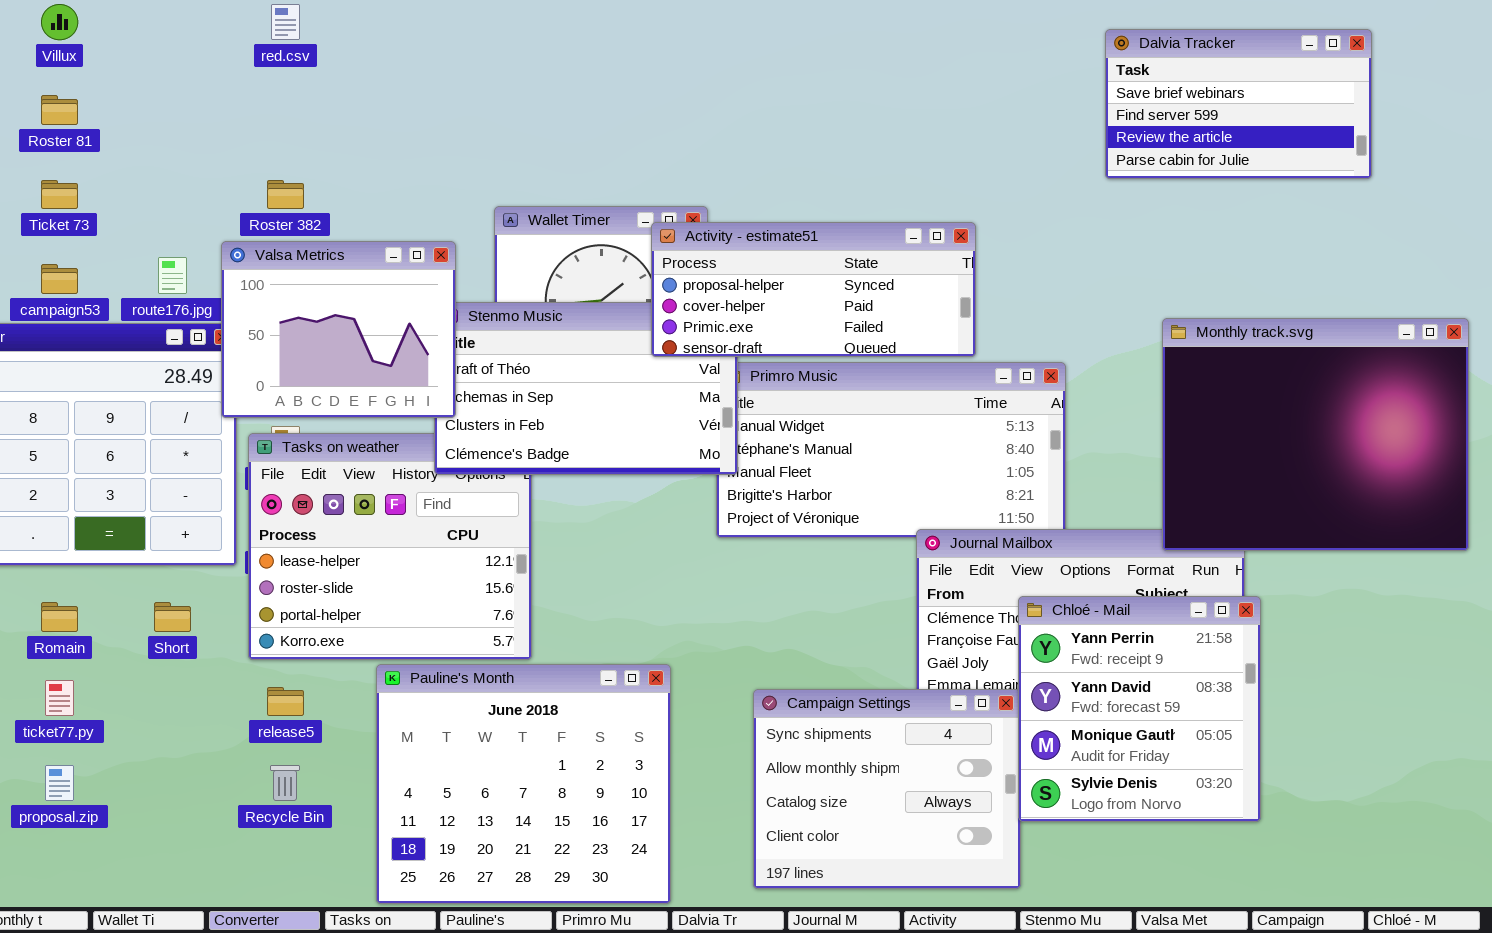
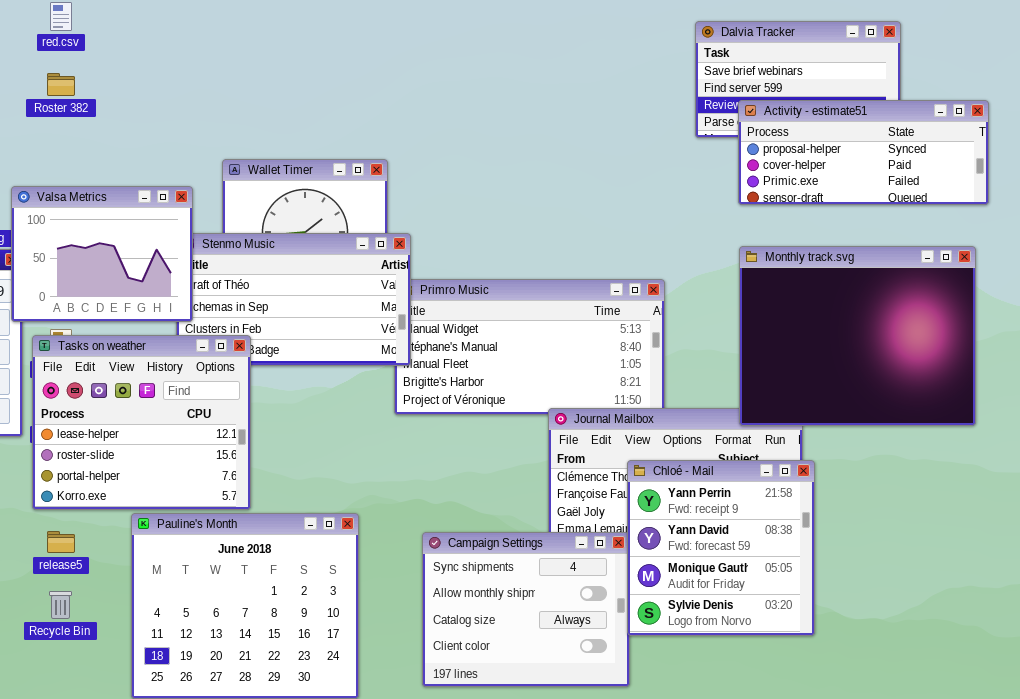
Roster 382: [267,180,304,209] -> [47,73,75,96], moved
Activity - estimate51: [651,222,976,357] -> [738,100,989,205], moved
Tasks on weather: [248,433,532,660] -> [32,335,251,510], raised

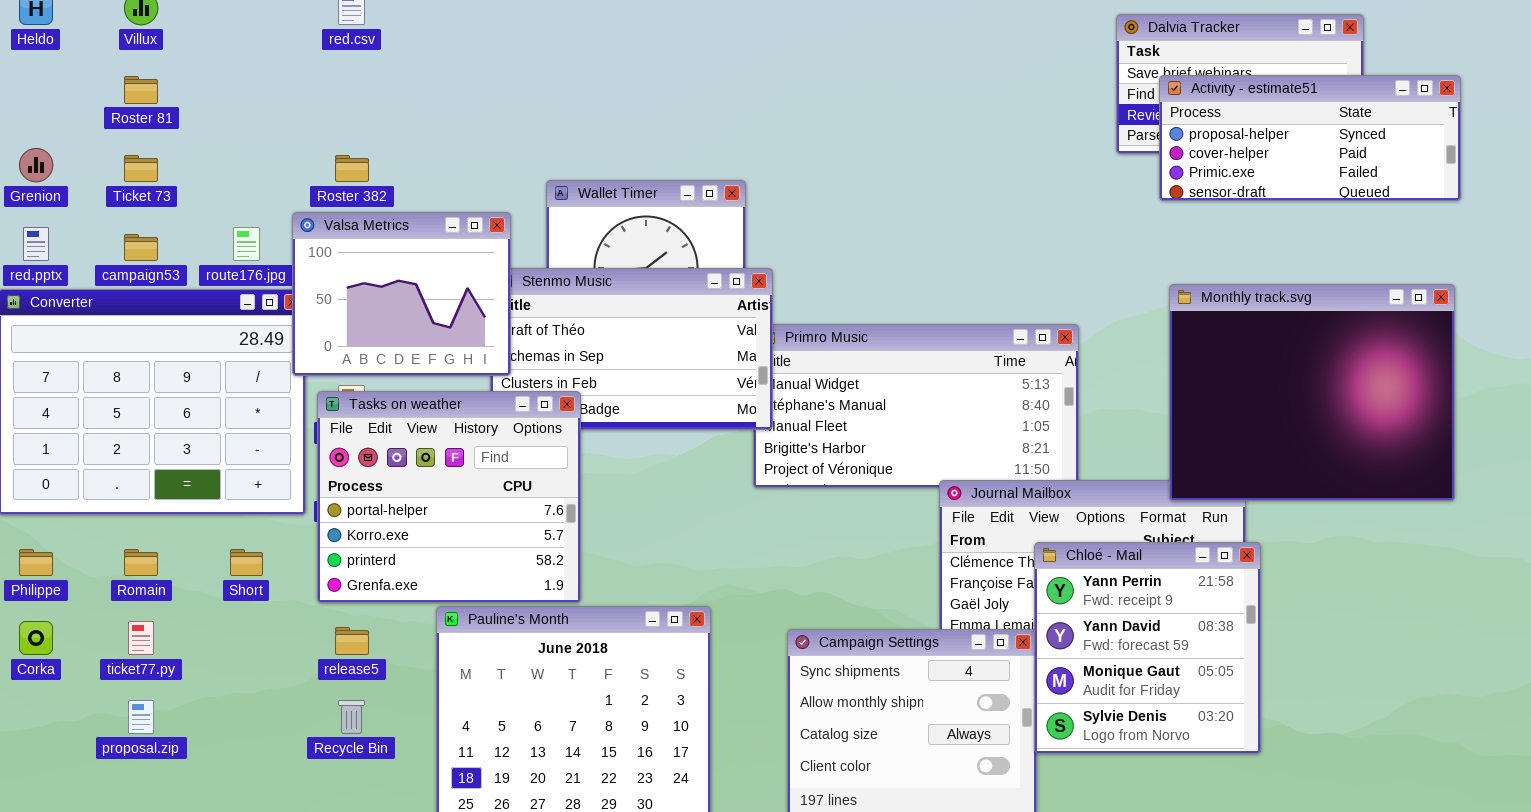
Roster 382: [47,73,75,96] -> [335,155,369,182], moved
Activity - estimate51: [738,100,989,205] -> [1159,75,1461,201], moved
Tasks on weather: [32,335,251,510] -> [317,391,581,603], scrolled down 2 rows

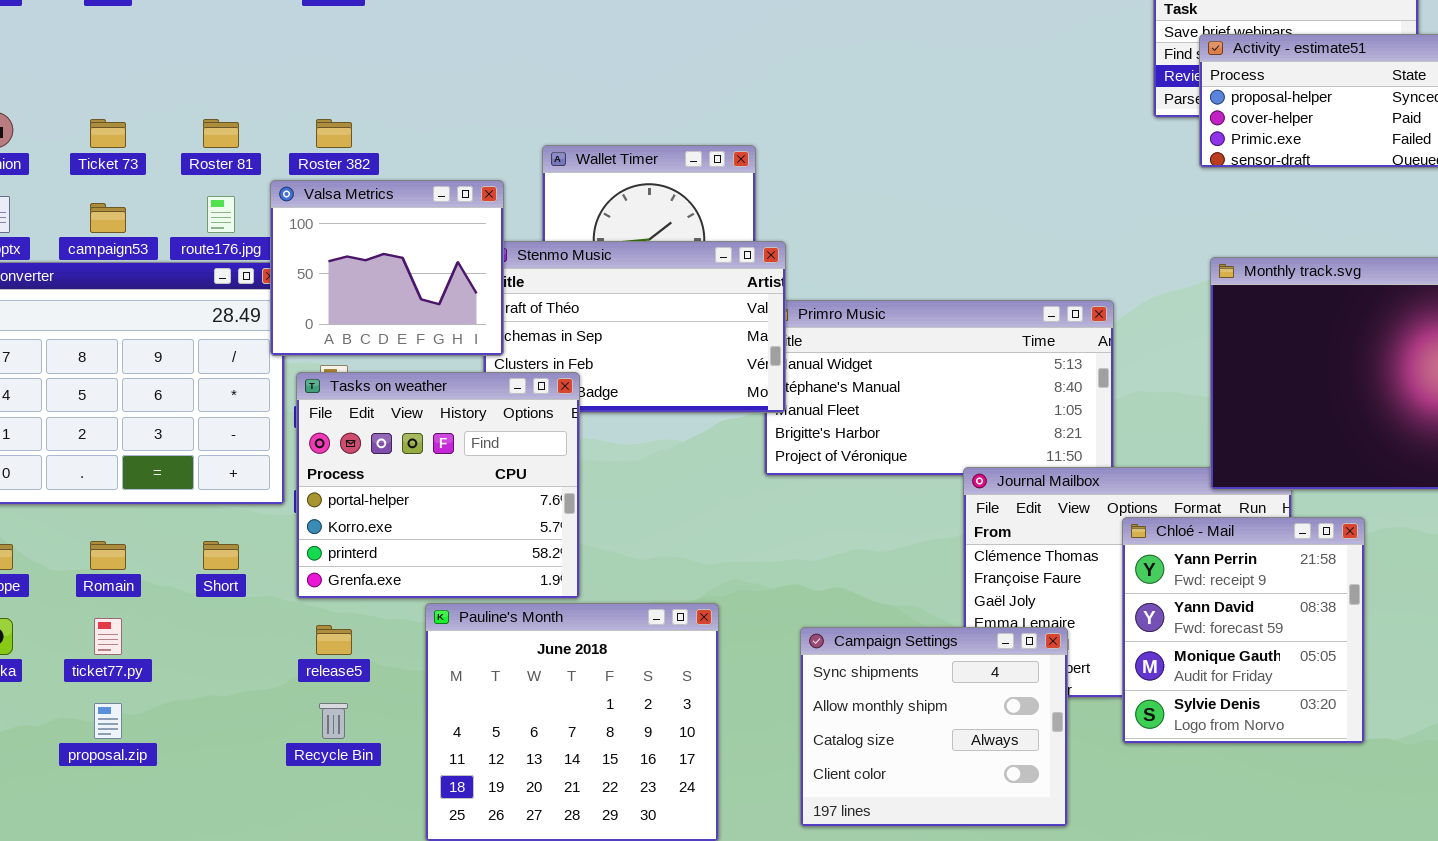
Roster 81: [124,76,158,104] -> [203,119,239,148], moved
Chloé - Mail: [1034,542,1261,754] -> [1122,517,1365,744], moved

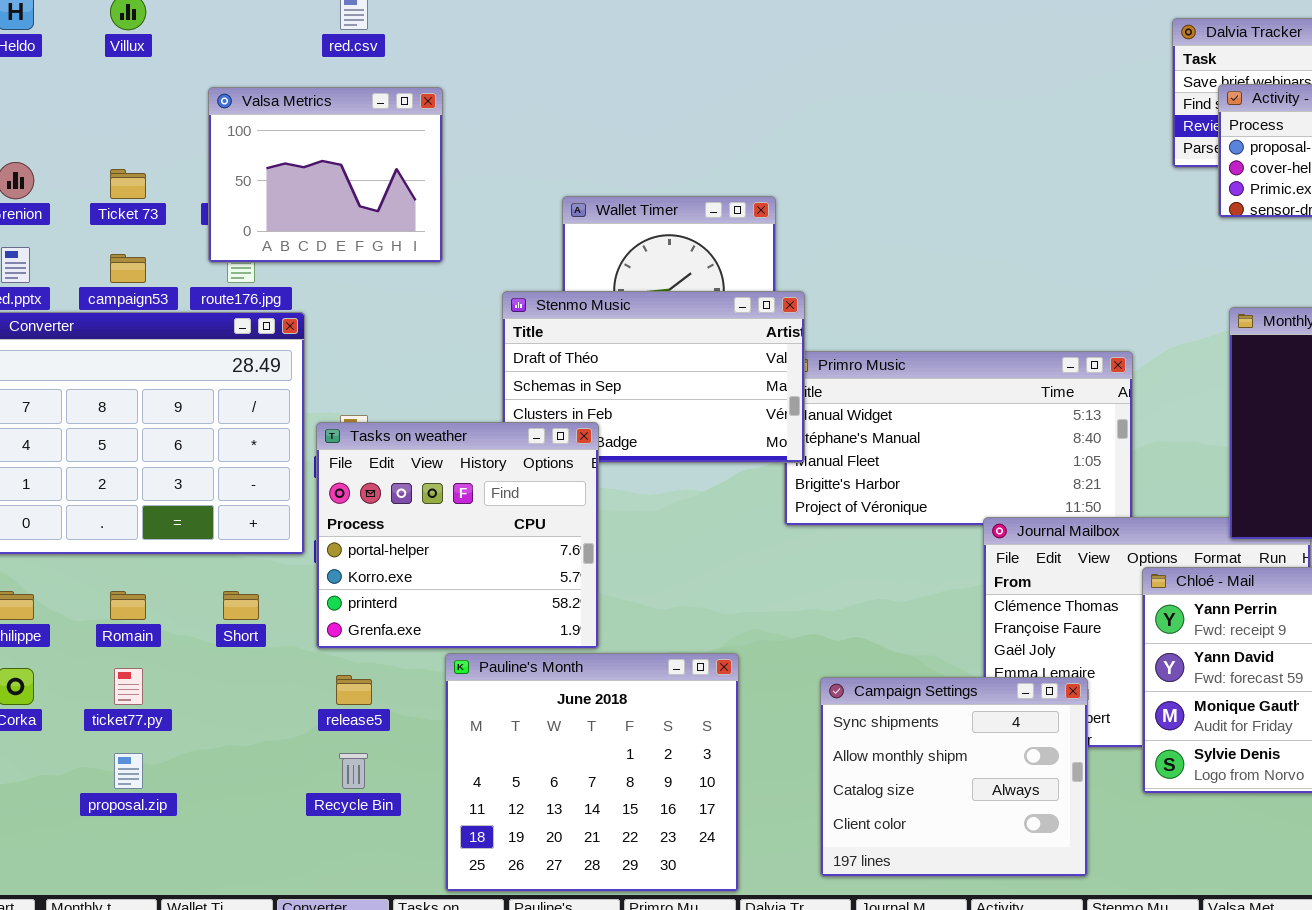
Valsa Metrics: [270,180,504,356] -> [208,87,443,263], moved

